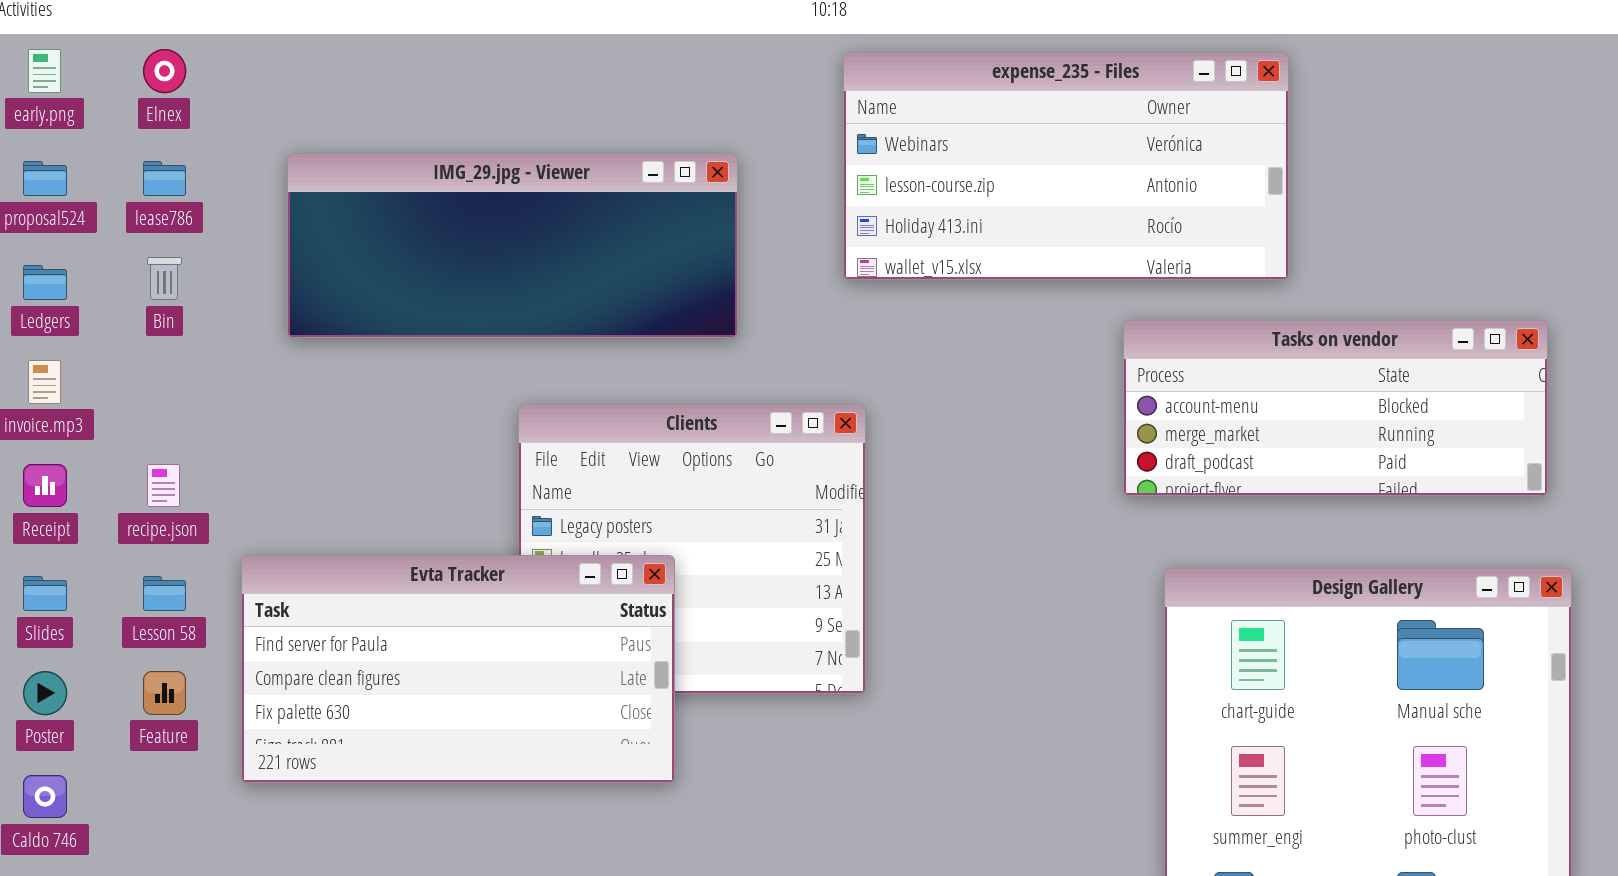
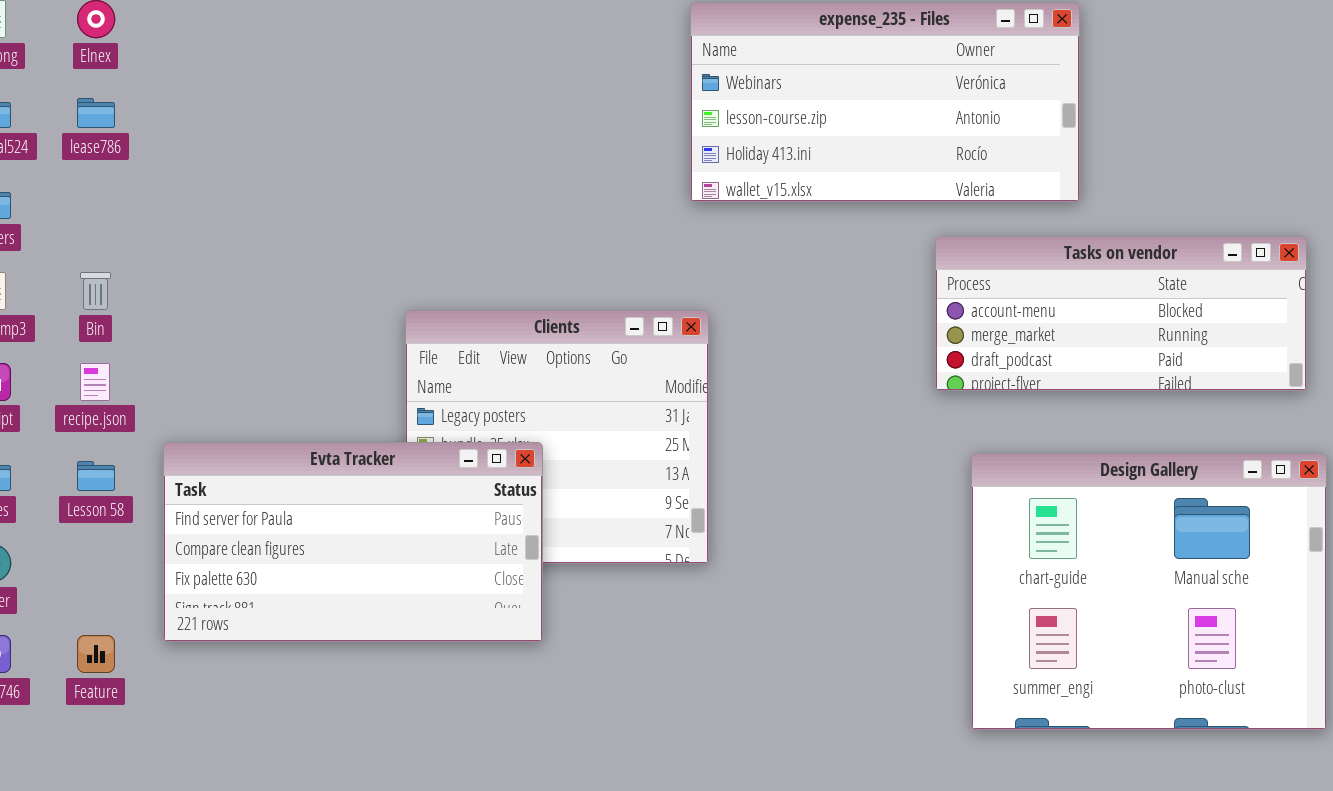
IMG_29.jpg - Viewer: [287,153,738,338] -> none, closed
Bin: [147,257,182,300] -> [80,272,111,310], moved
Feature: [143,671,186,715] -> [77,635,115,673], moved

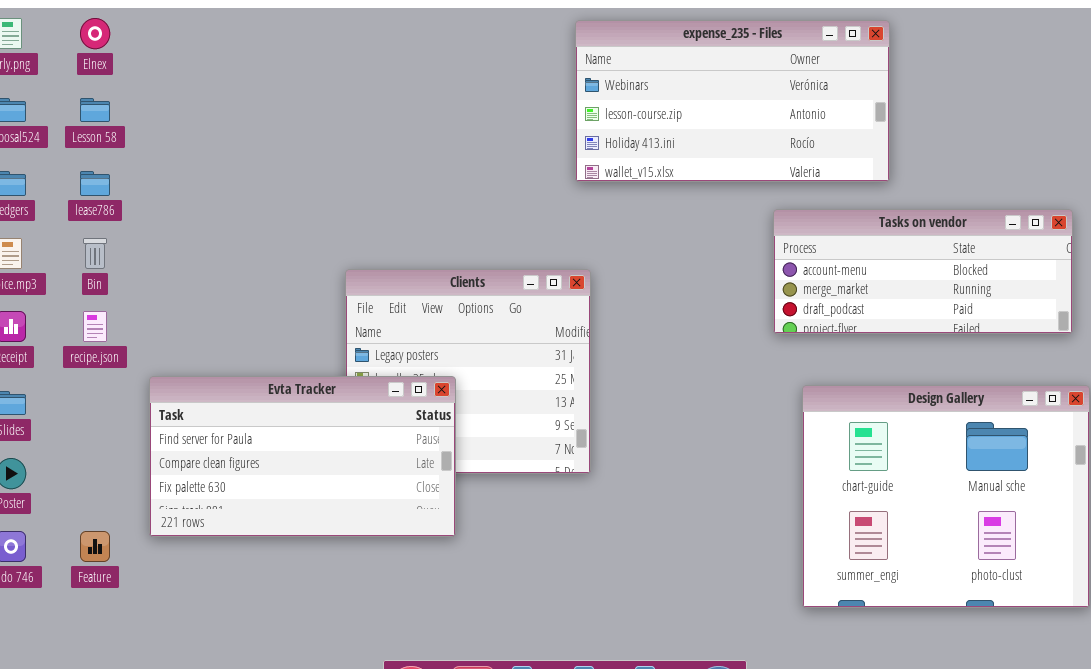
lease786: [77,98,115,128] -> [80,171,110,196], moved
Lesson 58: [77,461,115,491] -> [80,98,110,122], moved

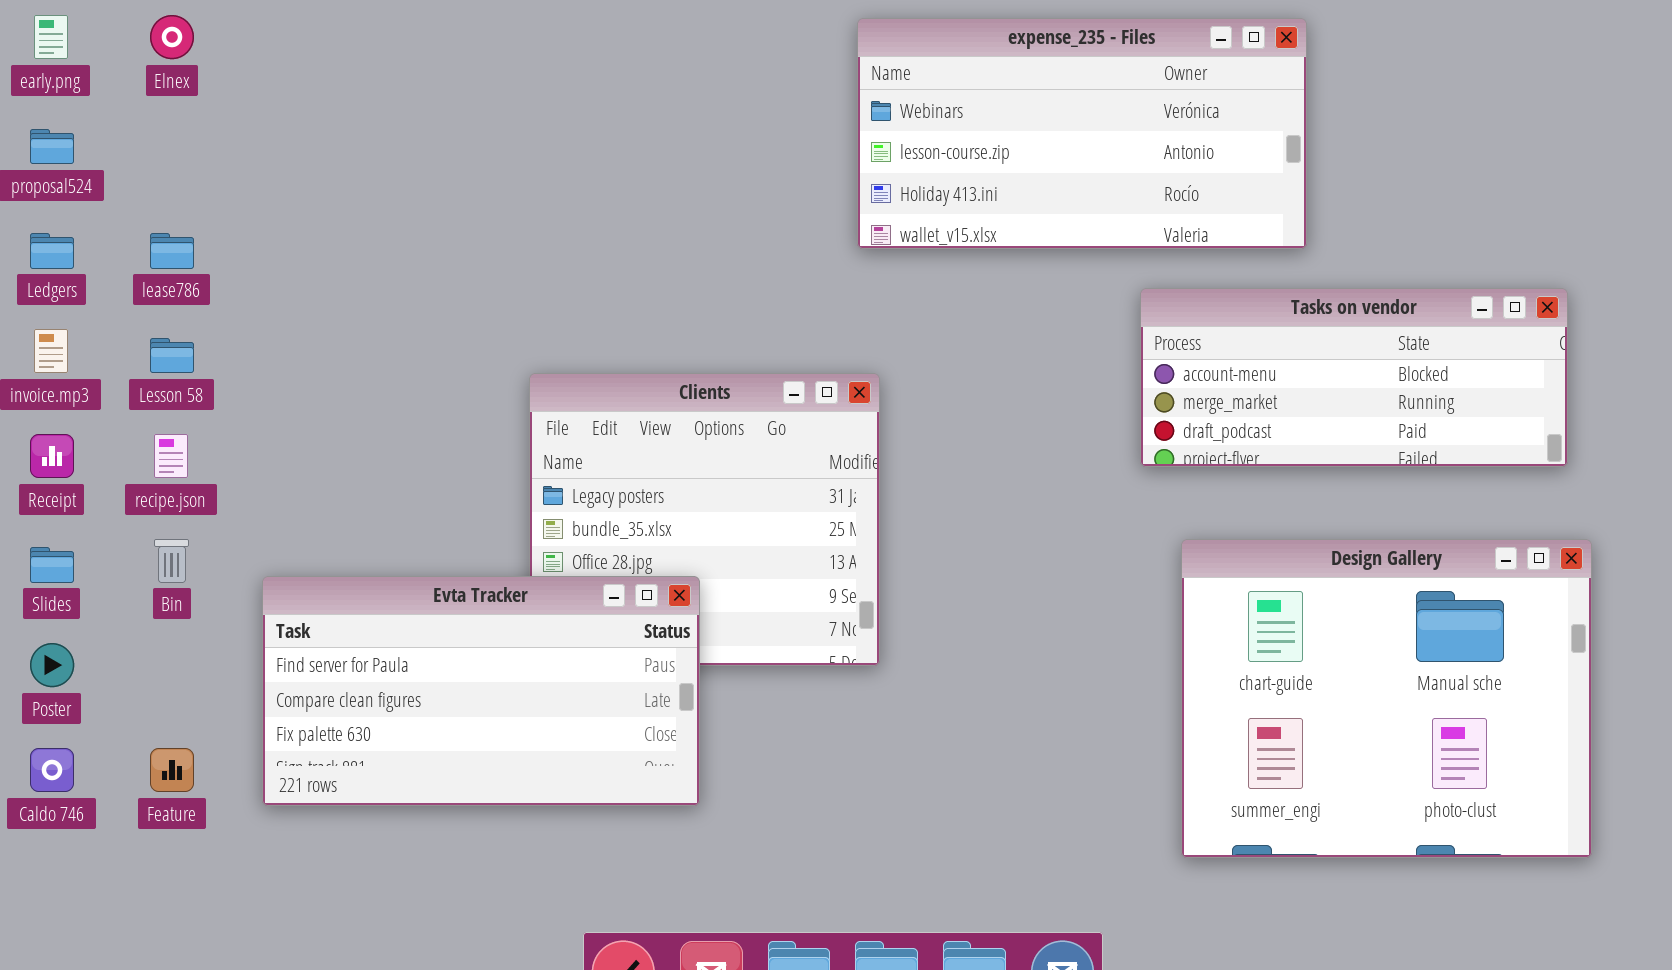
Lesson 58: [80,98,110,122] -> [150,338,194,373], moved
Bin: [83,238,107,269] -> [154,539,189,583], moved
Evta Tracker: [149,376,456,537] -> [262,576,700,806], moved

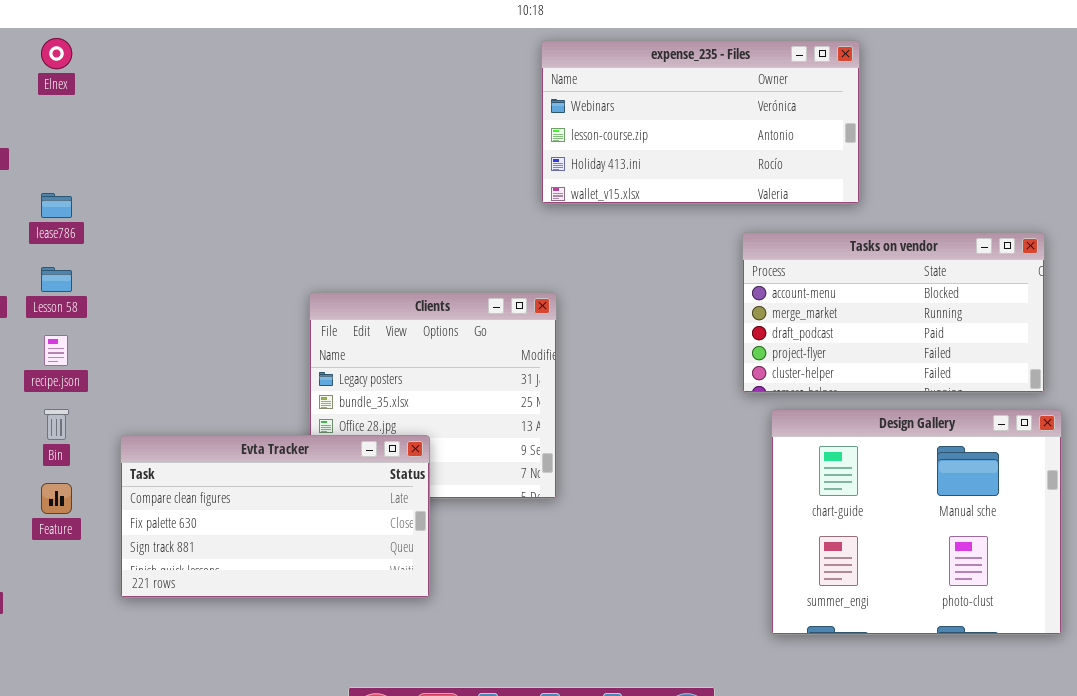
Tasks on vendor: [1140,288,1568,467] -> [742,232,1045,393], resized
Evta Tracker: [262,576,700,806] -> [120,435,430,598], scrolled down 1 row
Feature: [150,748,194,792] -> [41,483,72,514], moved

